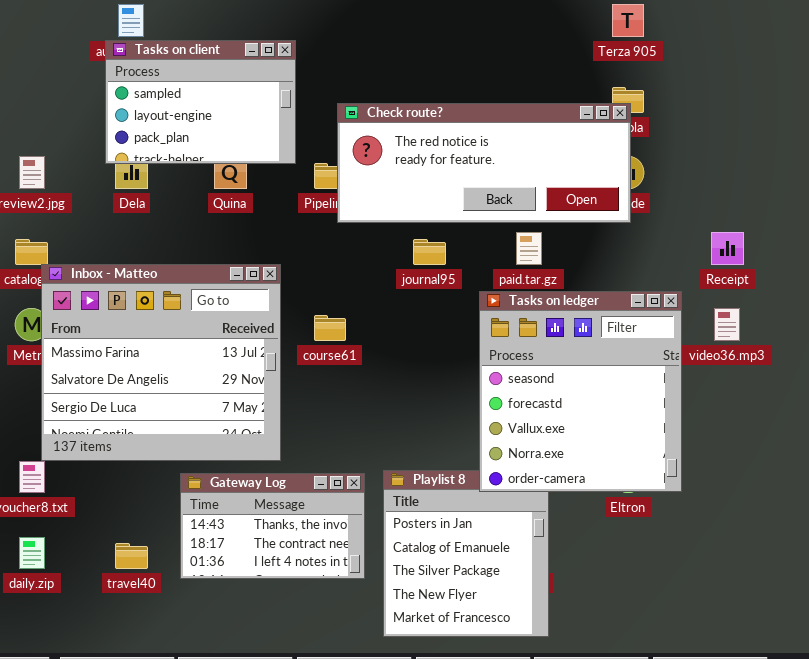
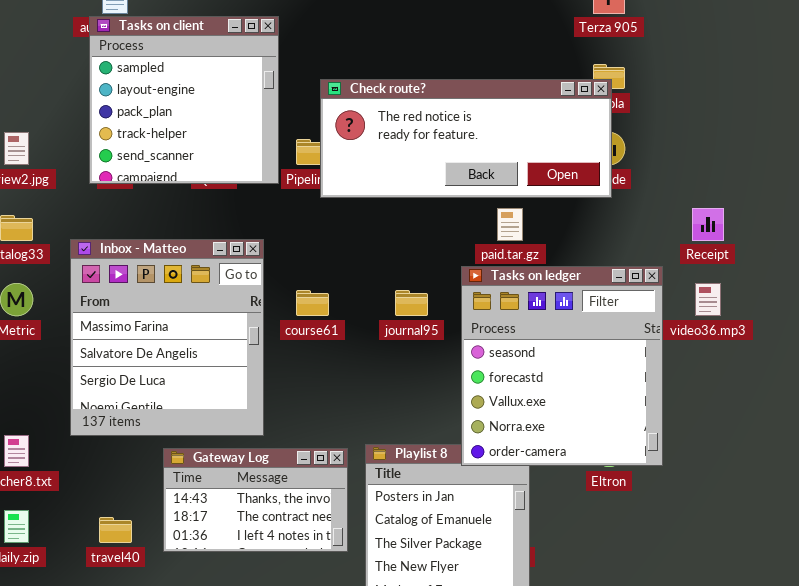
Tasks on client: [105,40,296,164] -> [89,16,279,184], resized
journal95: [413,239,446,265] -> [395,290,428,316], moved
Inbox - Matteo: [41,264,281,461] -> [70,239,264,436], resized

